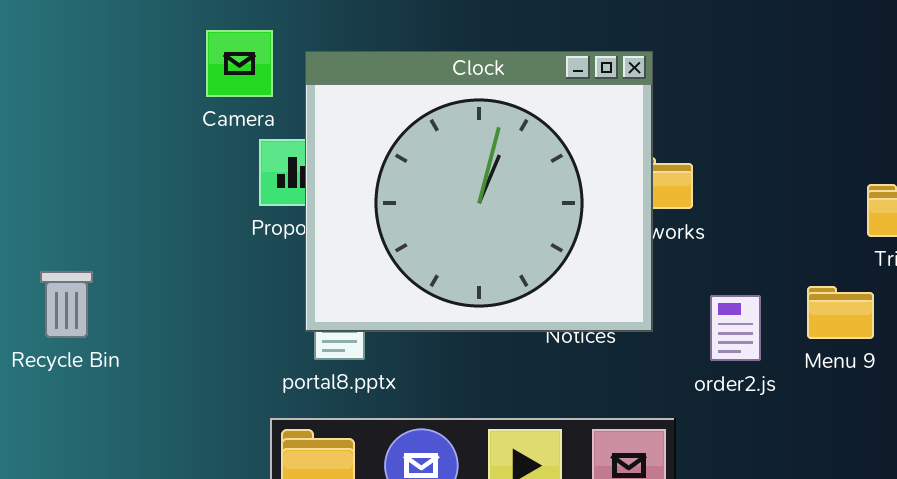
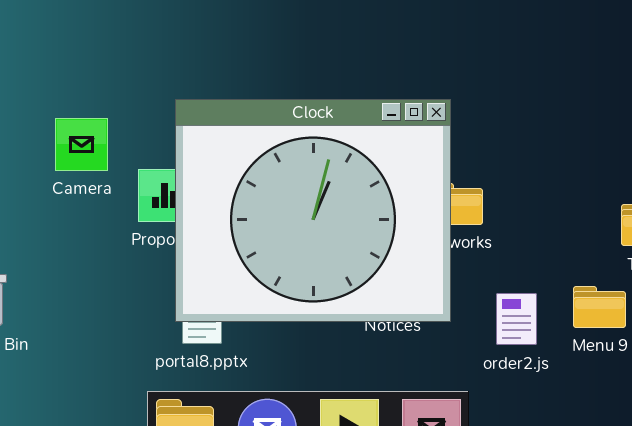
Camera: [206,30,273,97] -> [55,118,108,171], moved

